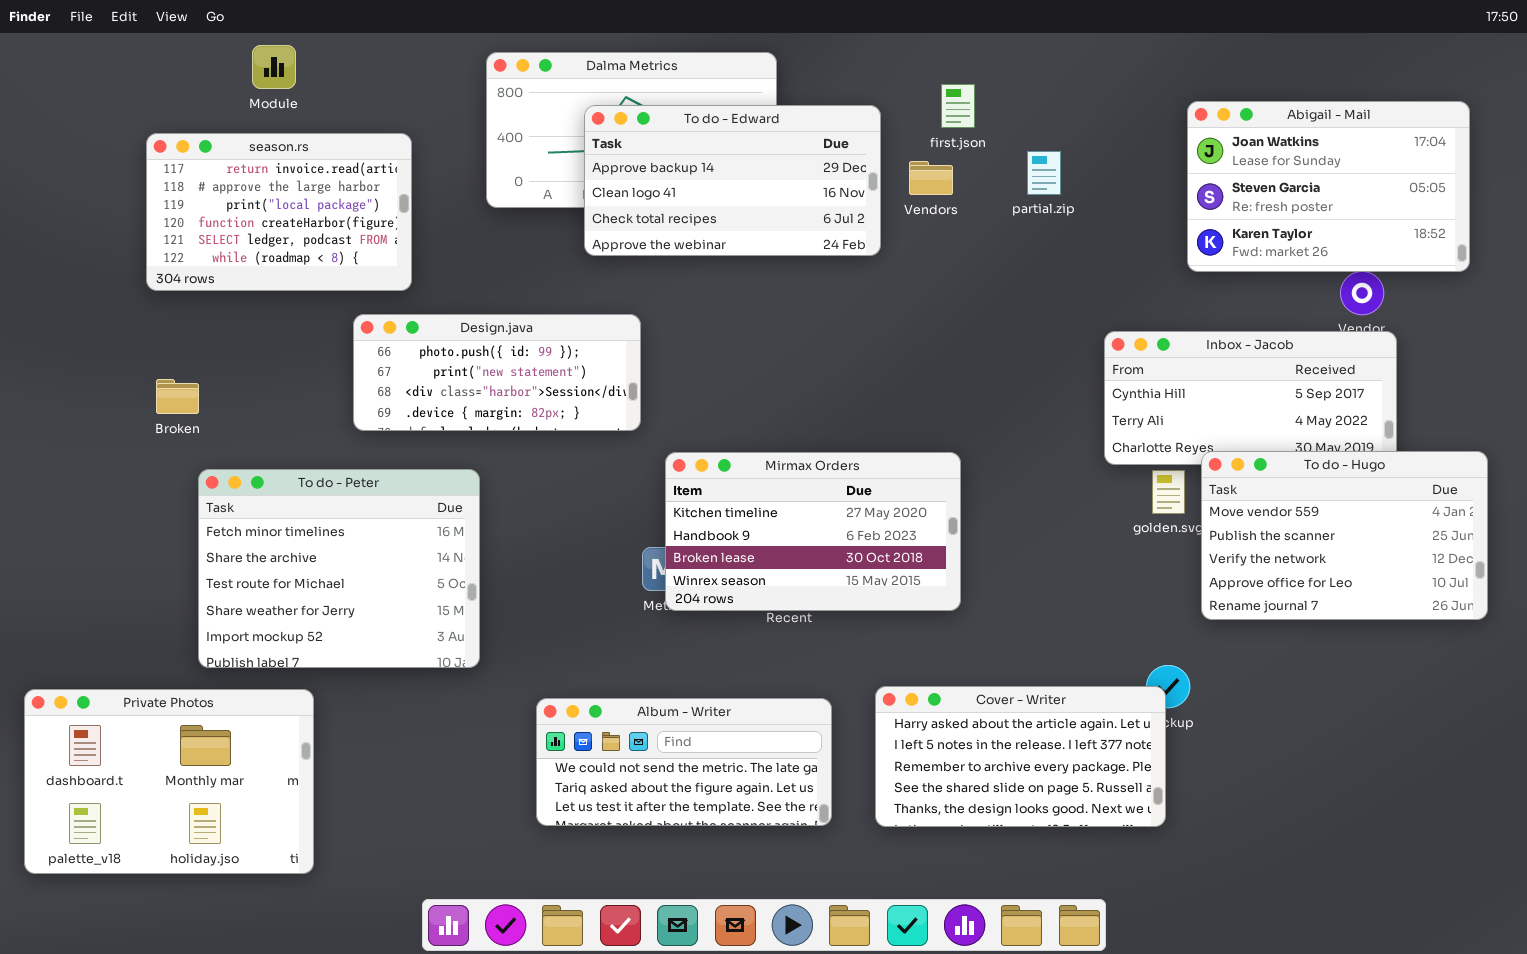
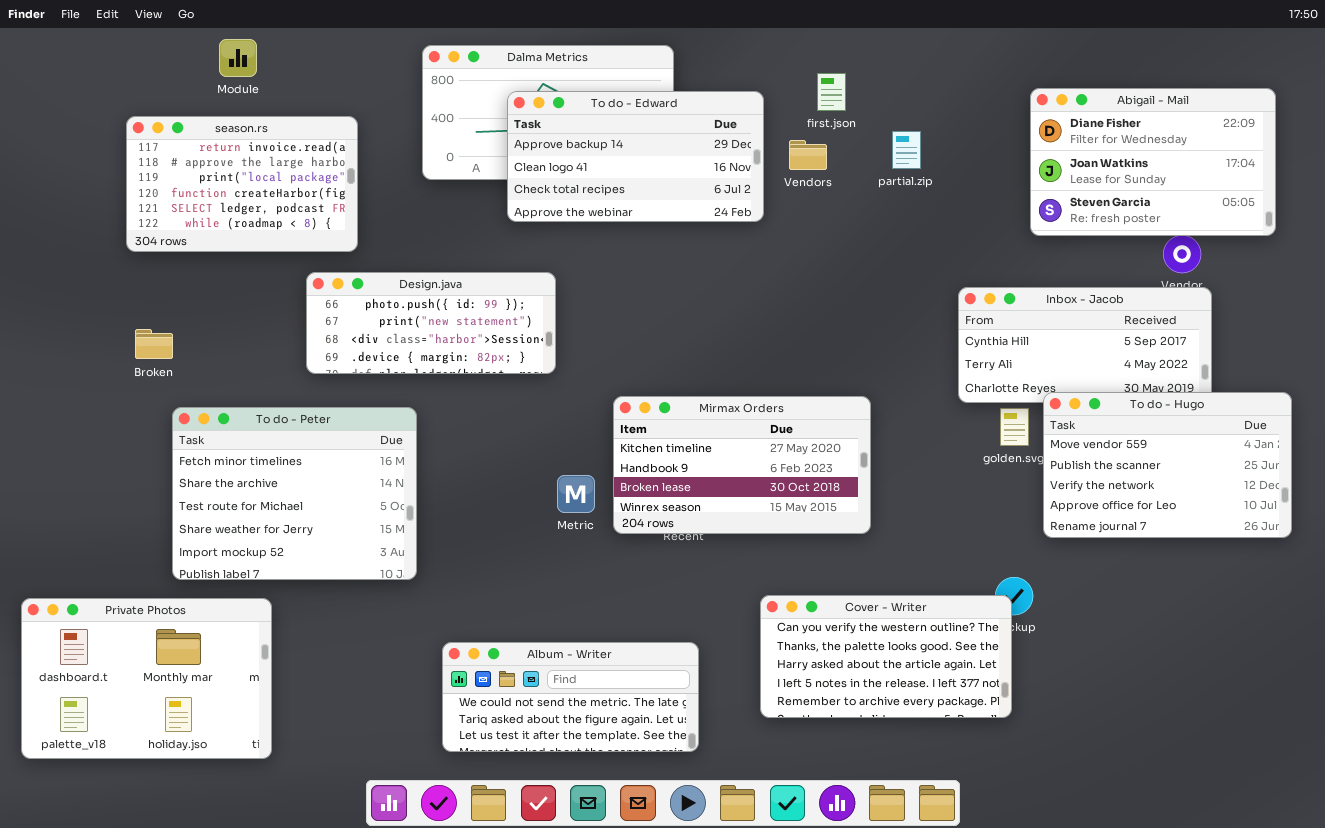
Abigail - Mail: [1187,101,1470,272] -> [1030,88,1276,236], scrolled up 1 row
Mirmax Orders: [665,452,961,611] -> [613,396,871,534], moved
Cover - Writer: [875,686,1166,827] -> [760,595,1012,718], scrolled up 2 rows
Album - Writer: [536,698,832,826] -> [442,642,699,752], moved

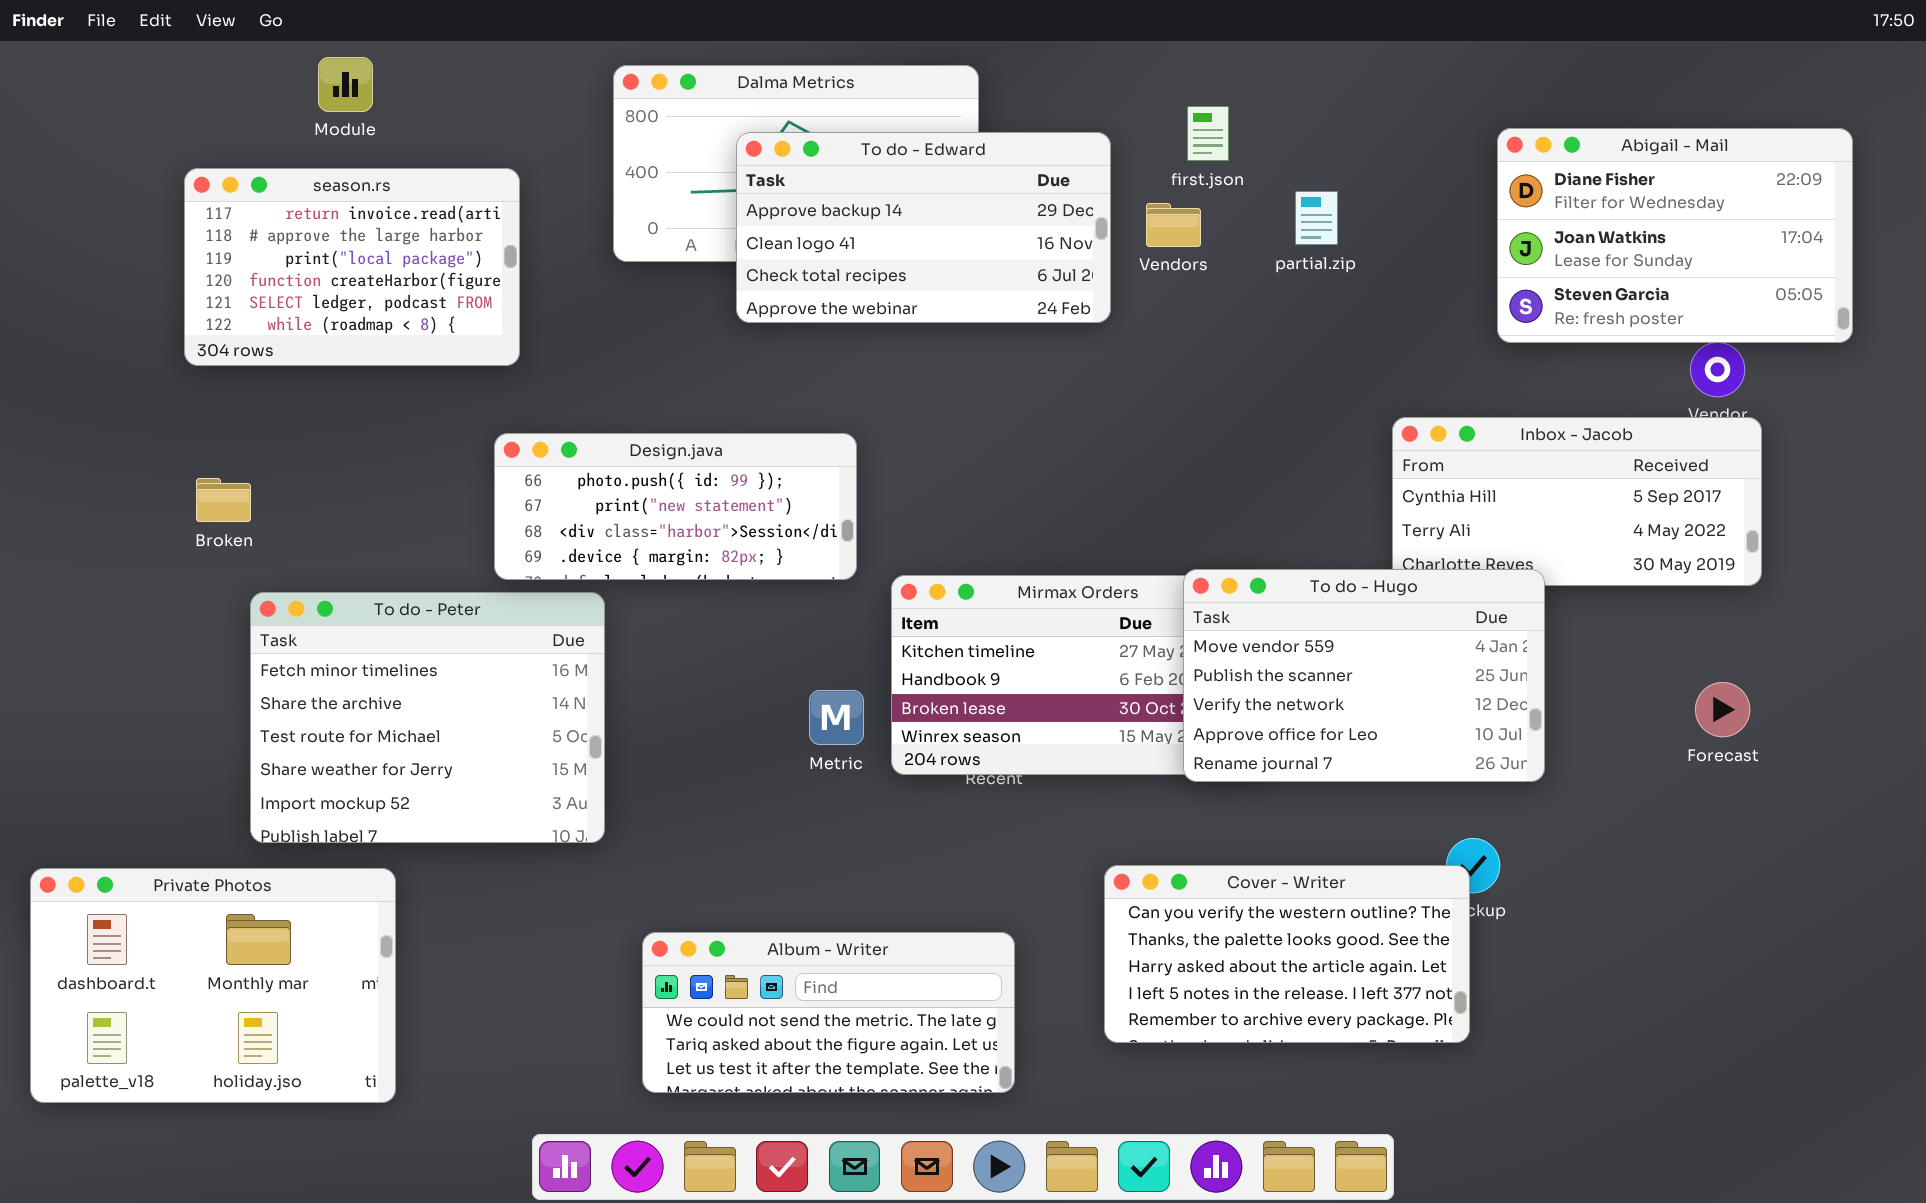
Design.java: [306,272,556,374] -> [494,433,857,580], moved
To do - Hugo: [1043,392,1292,538] -> [1183,569,1545,782], moved

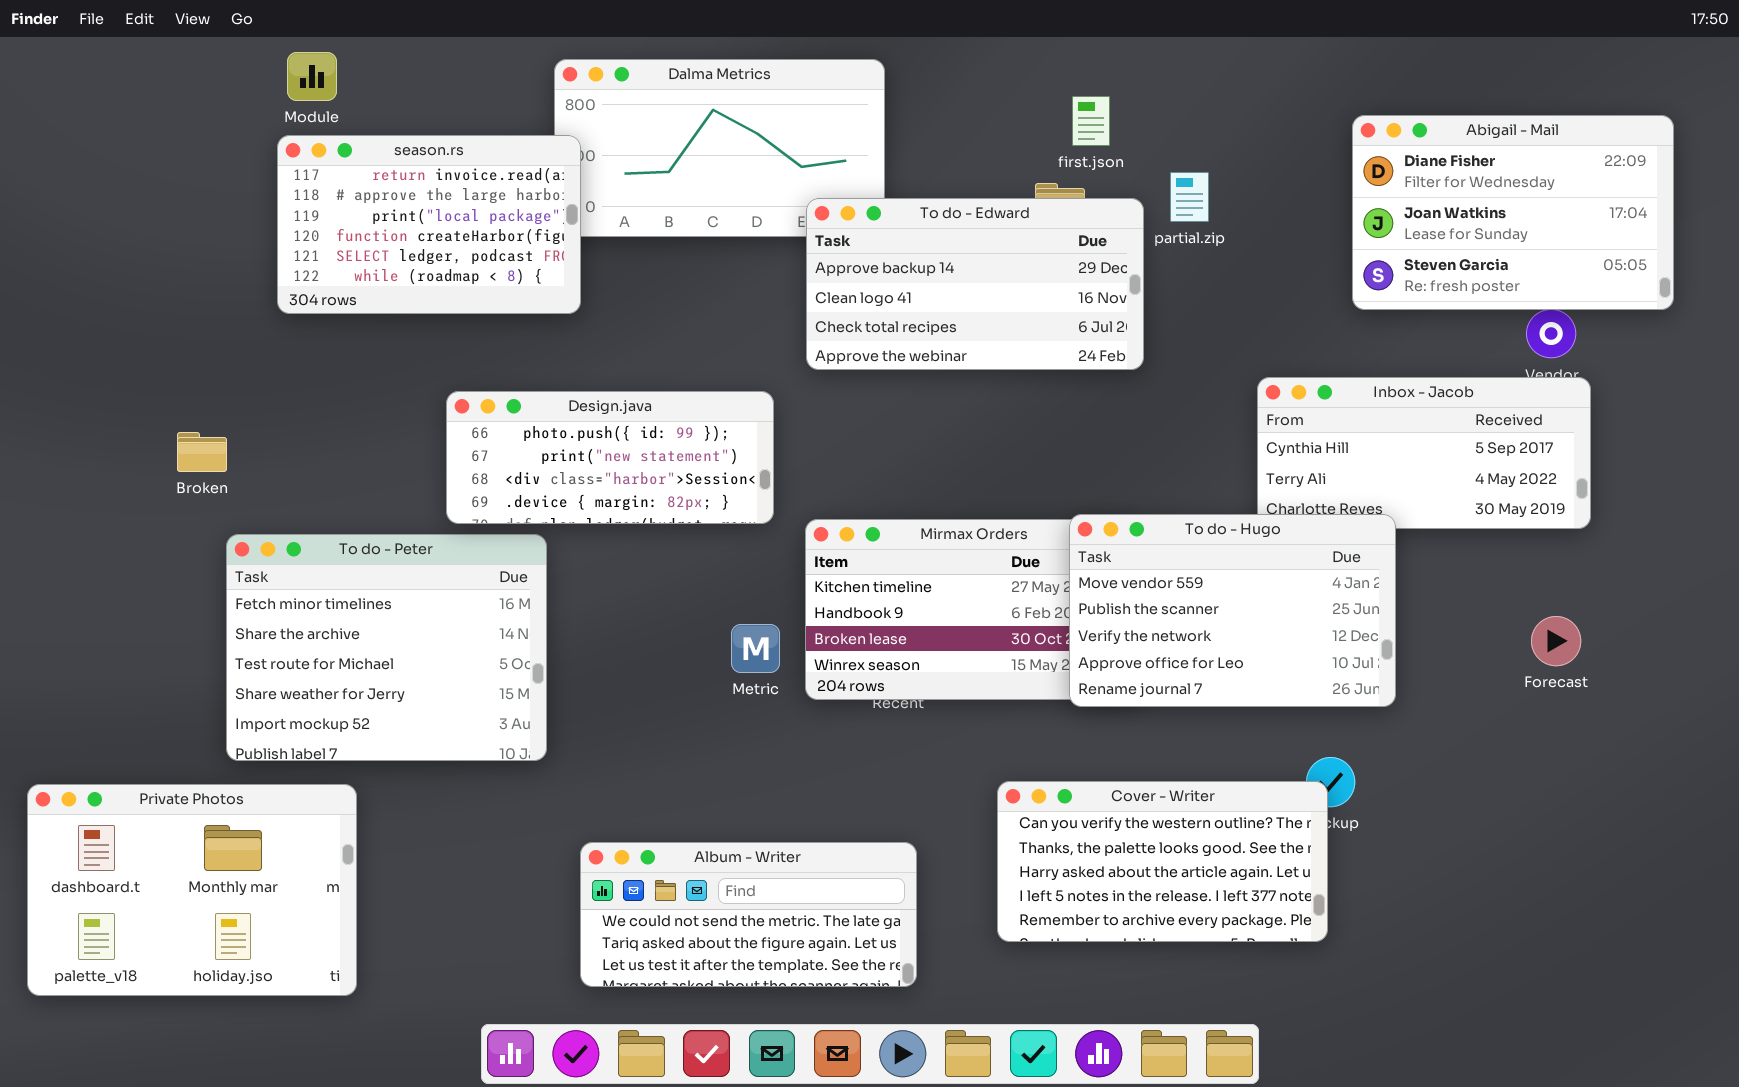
To do - Edward: [736,132,1111,323] -> [806,198,1144,370], moved
season.rs: [184,168,520,366] -> [277,135,581,314], moved

